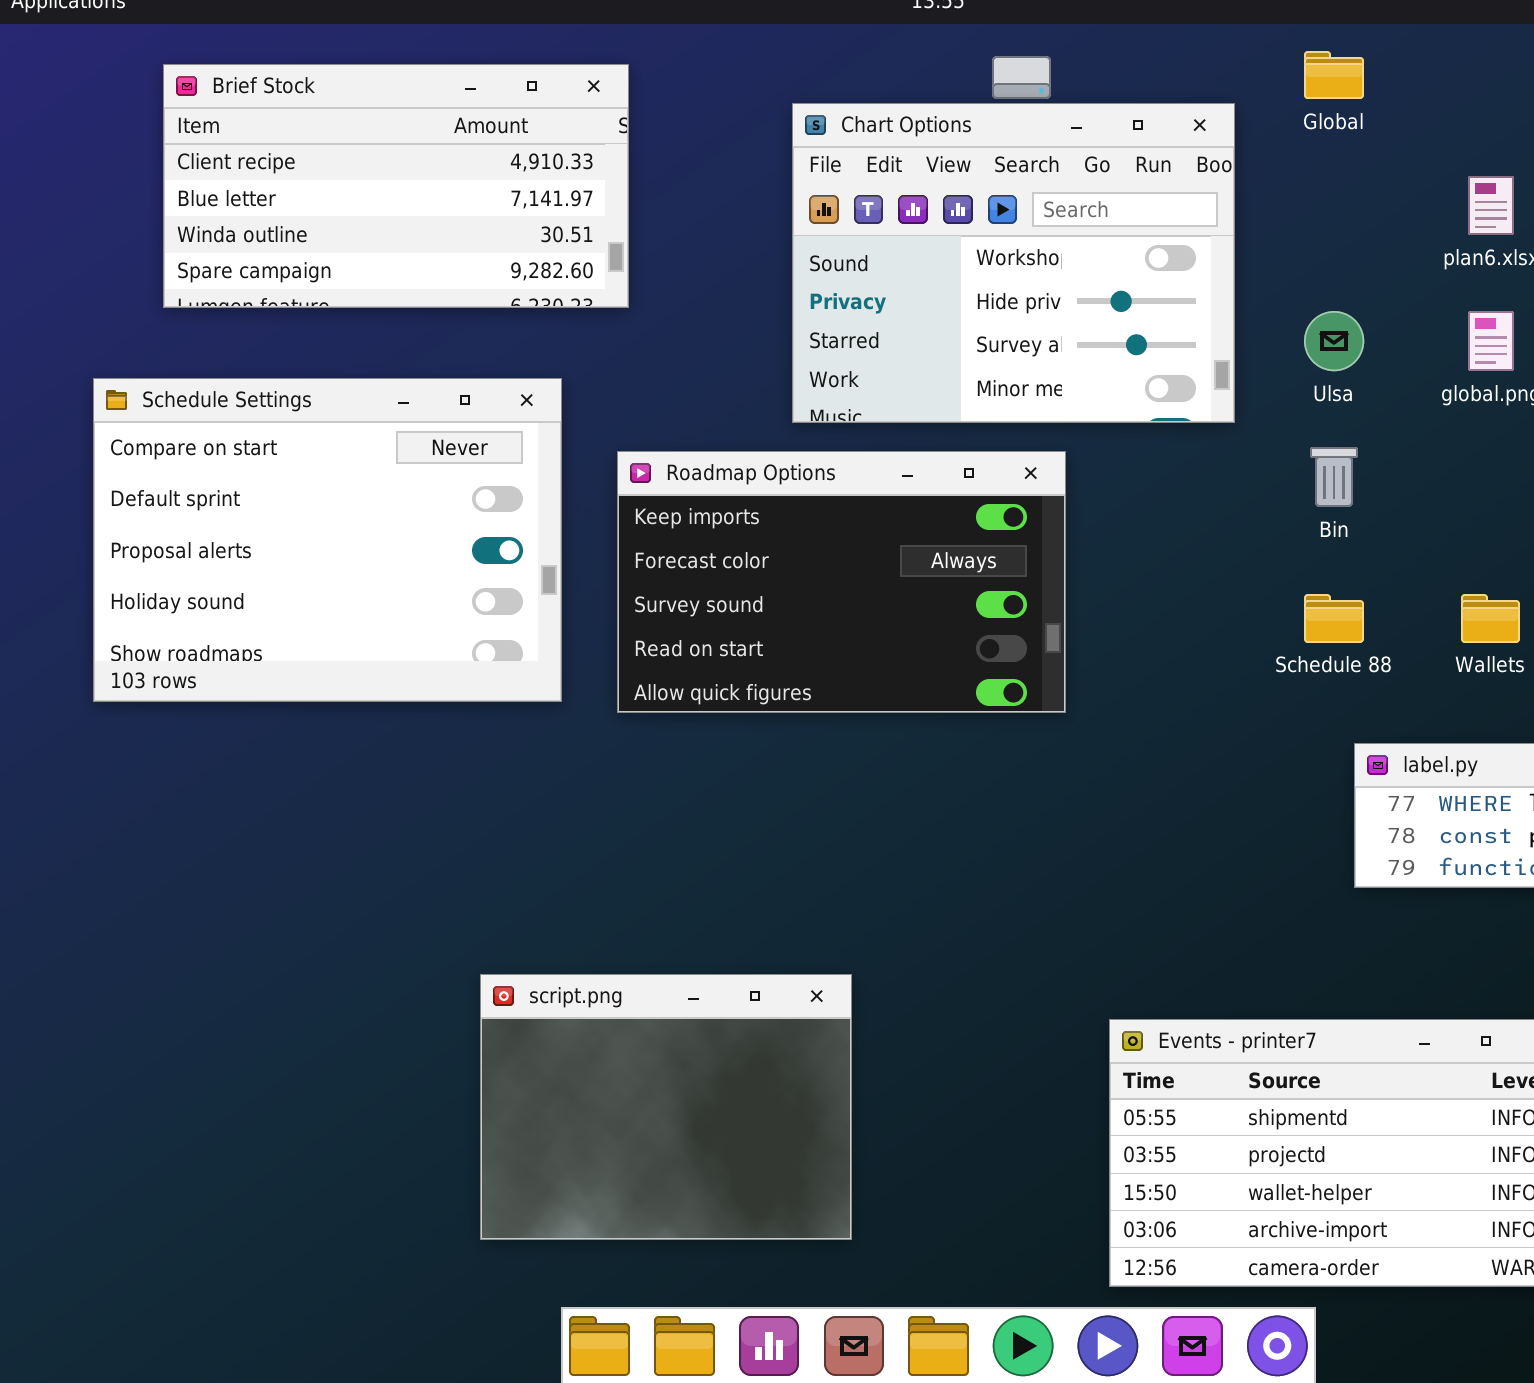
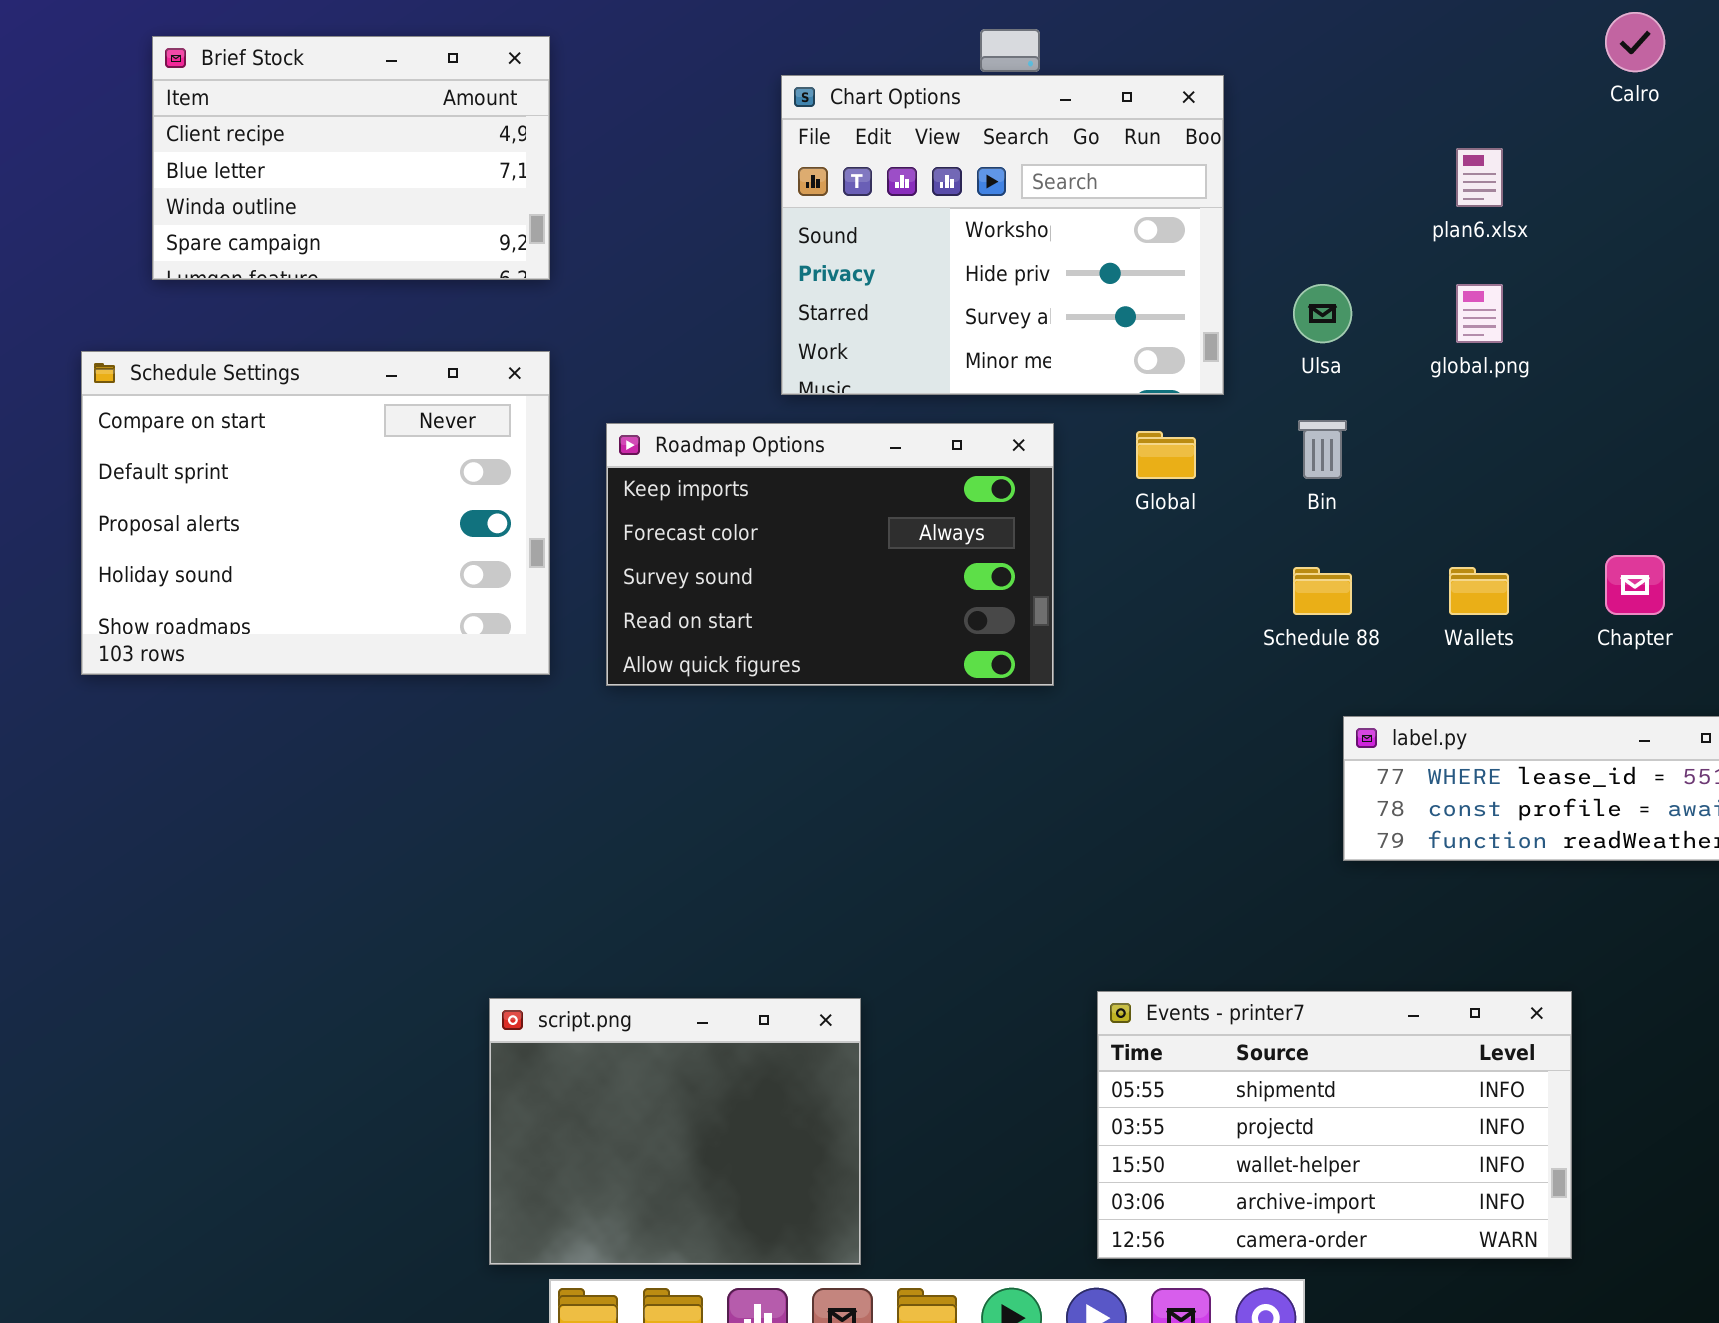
Global: [1304,51,1364,99] -> [1136,431,1196,479], moved
Brief Stock: [163,64,629,308] -> [152,36,550,280], resized
script.png: [480,974,852,1240] -> [489,998,861,1265], moved

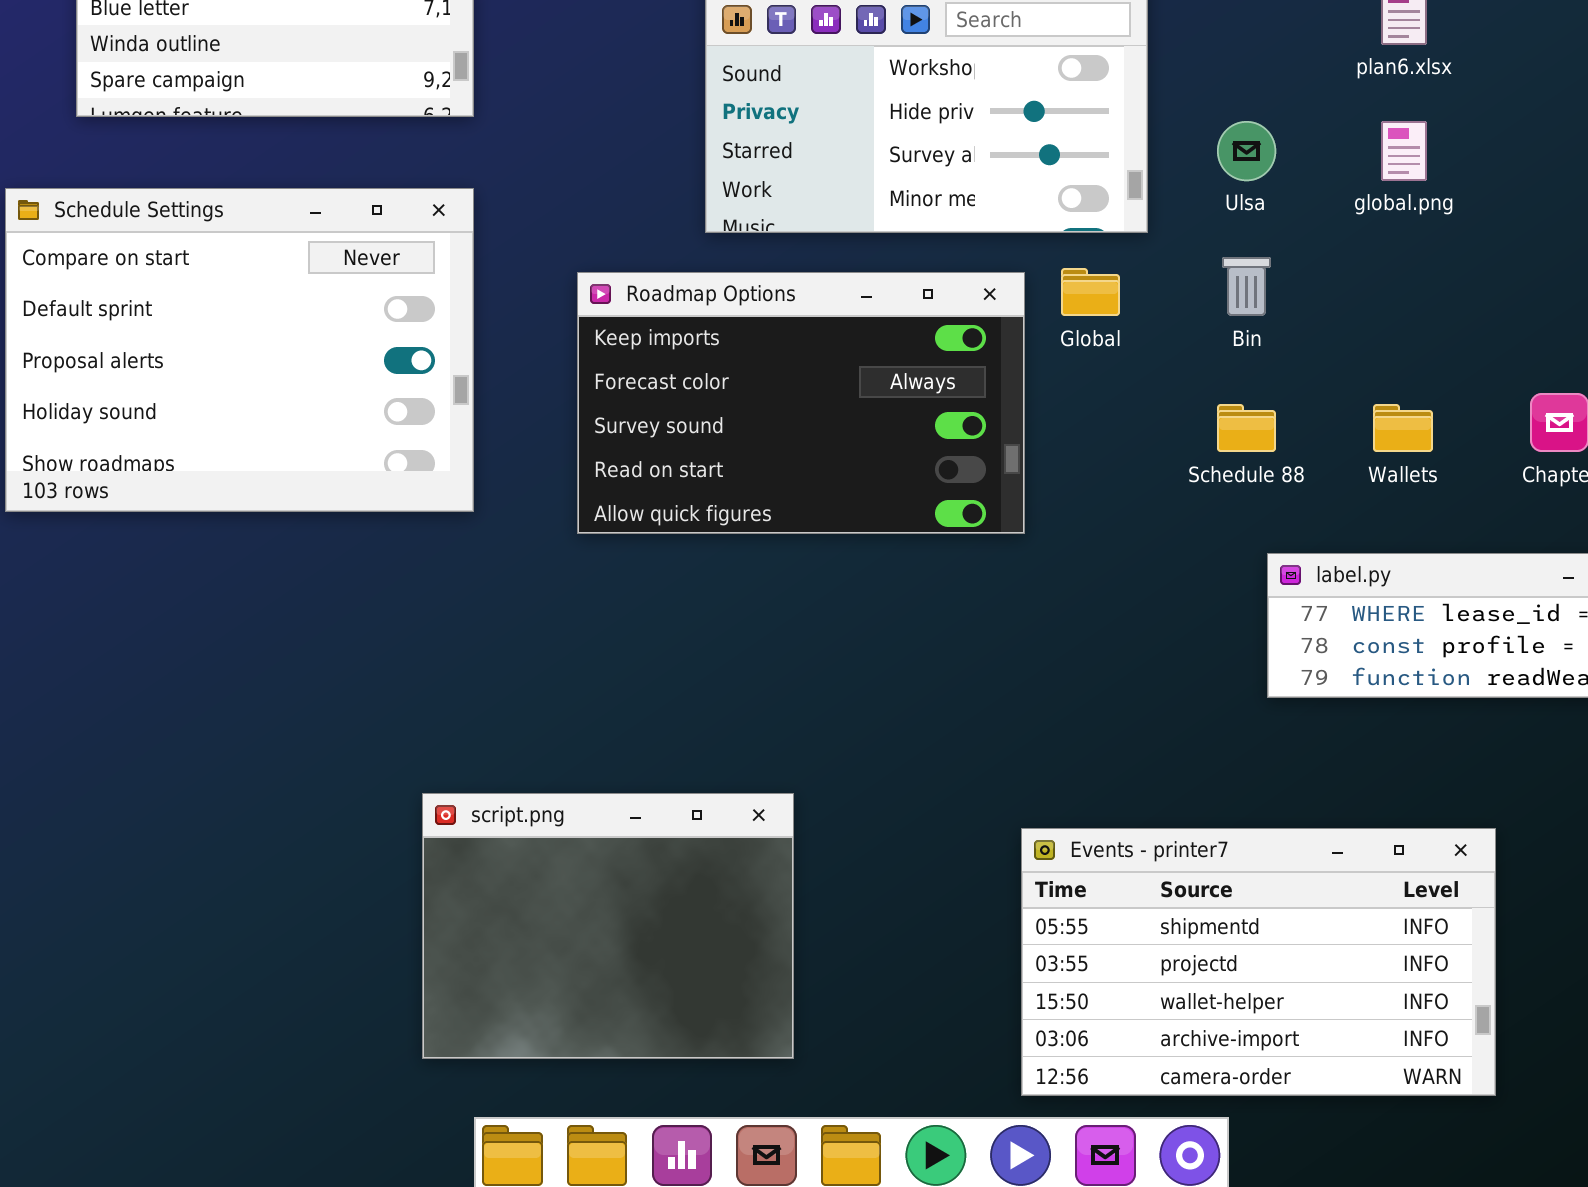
Roadmap Options: [606,423,1054,686] -> [577,272,1025,534], moved
script.png: [489,998,861,1265] -> [422,793,794,1059], moved

